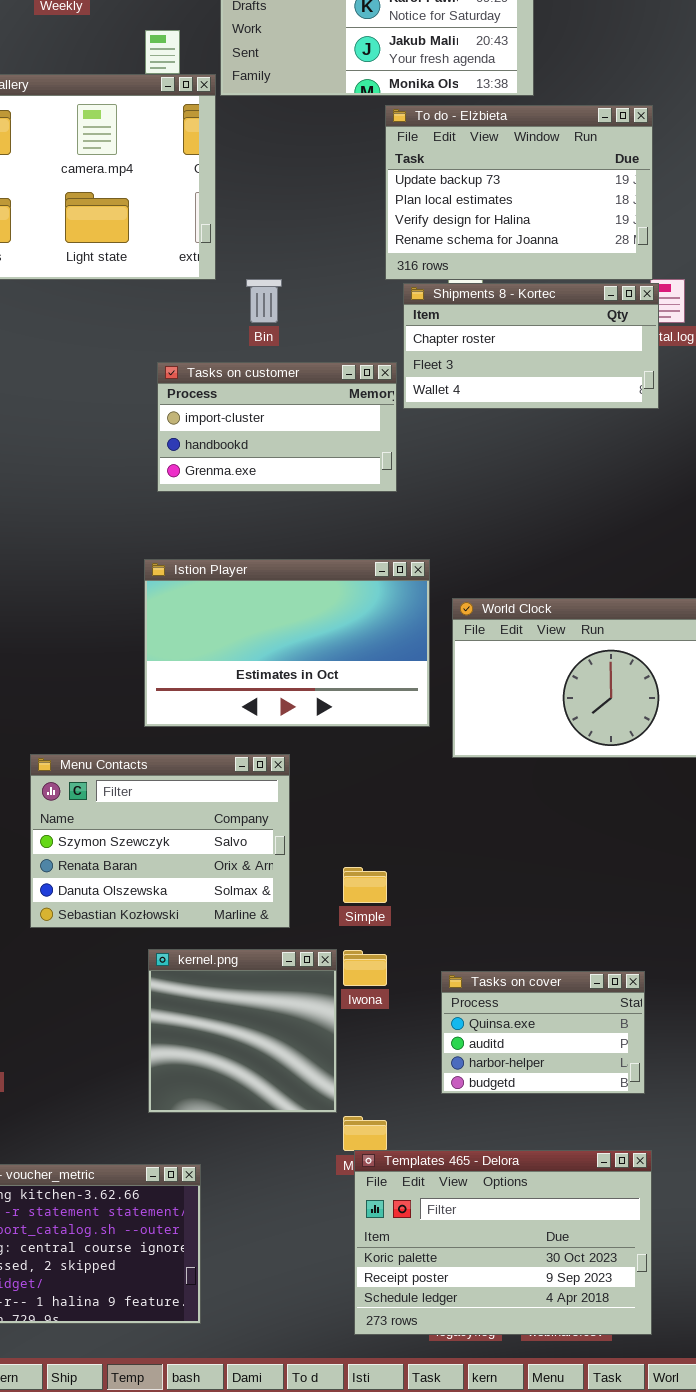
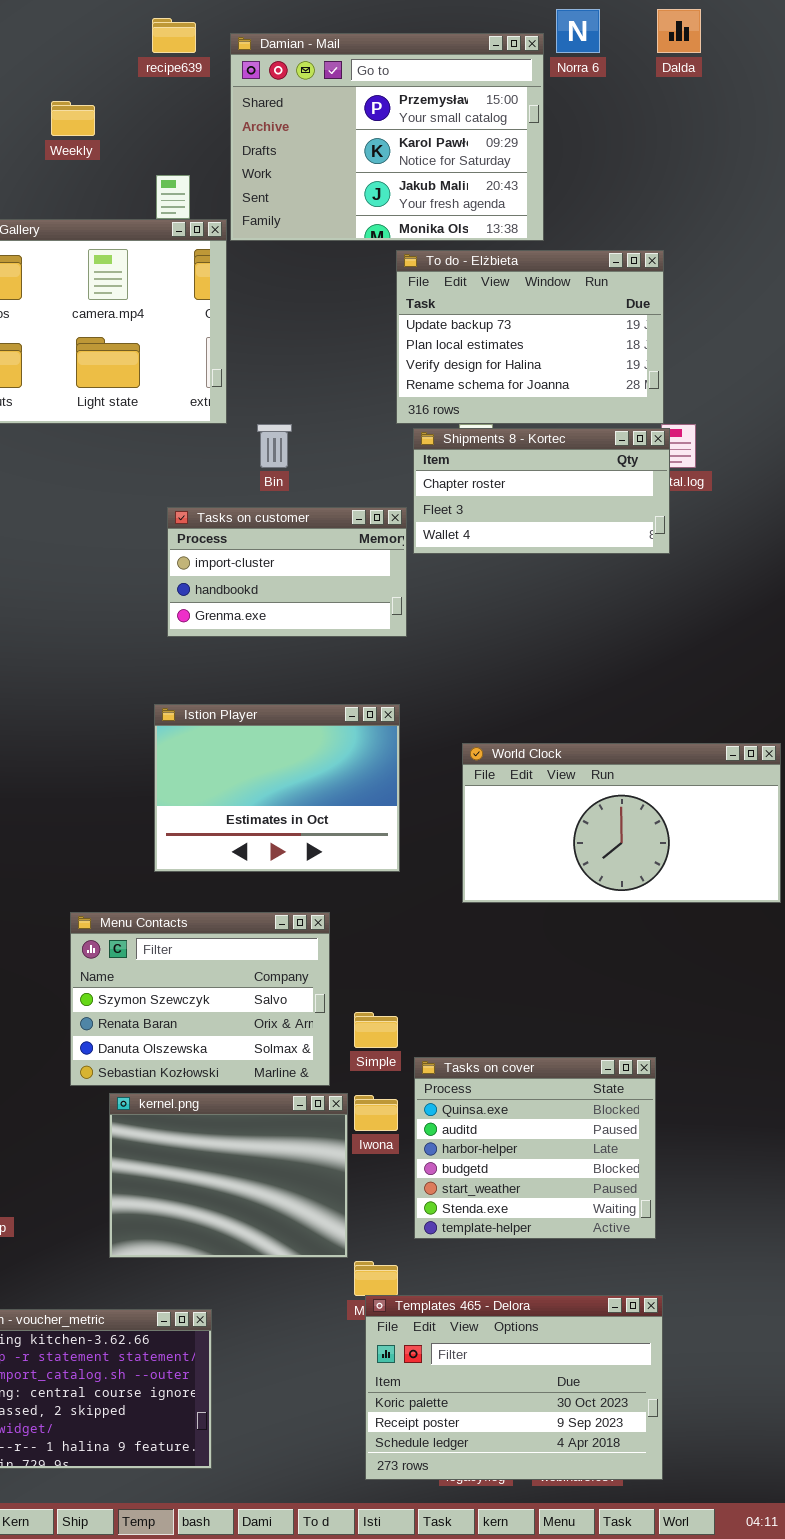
Istion Player: [144,559,430,727] -> [154,704,400,872], resized
Menu Contacts: [30,754,290,928] -> [70,912,330,1086], moved
kernel.png: [148,949,337,1113] -> [109,1093,348,1258], resized
Tasks on cover: [441,971,645,1094] -> [414,1057,656,1239], resized

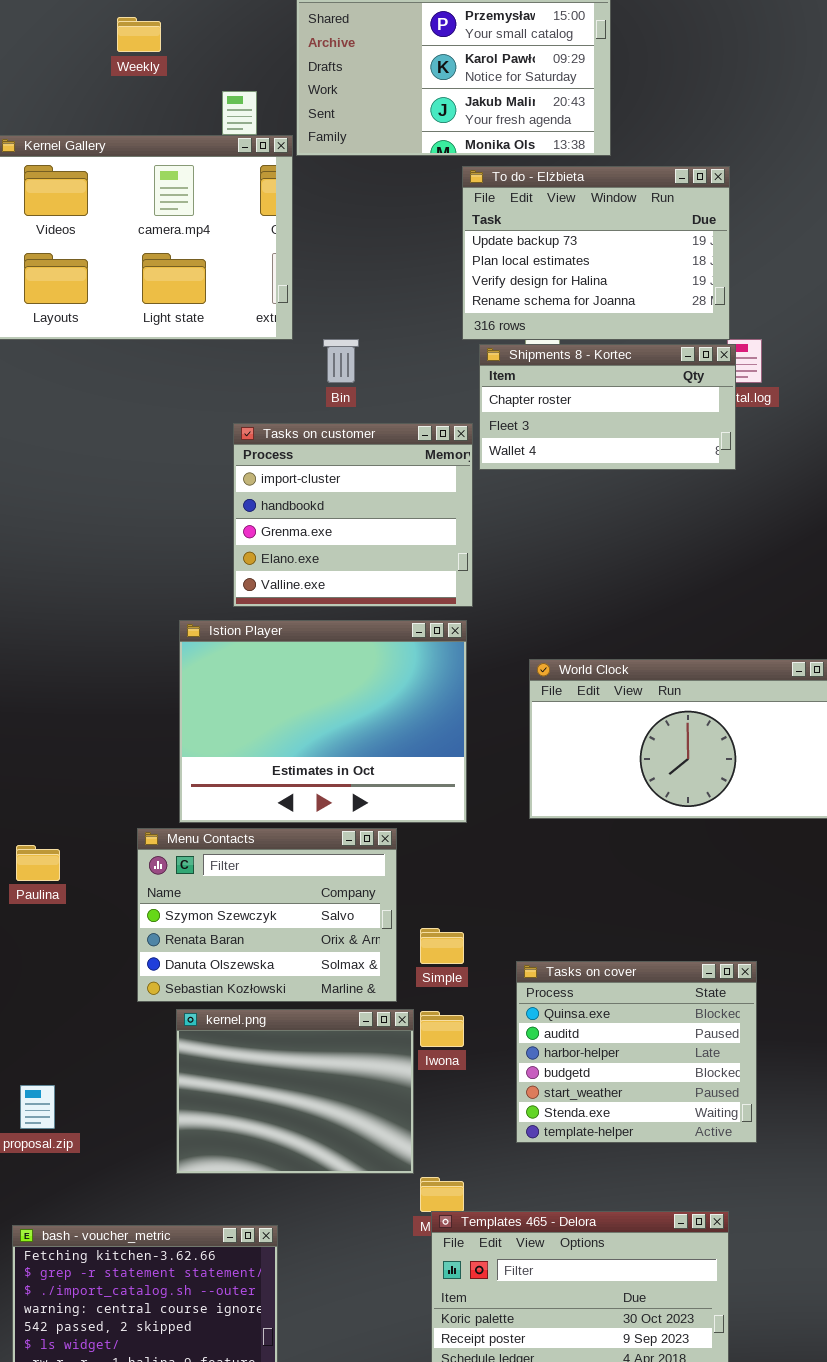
Tasks on customer: [167,507,407,637] -> [233,423,473,607], resized
Istion Player: [154,704,400,872] -> [179,620,467,823], resized
Tasks on cover: [414,1057,656,1239] -> [516,961,757,1143], moved

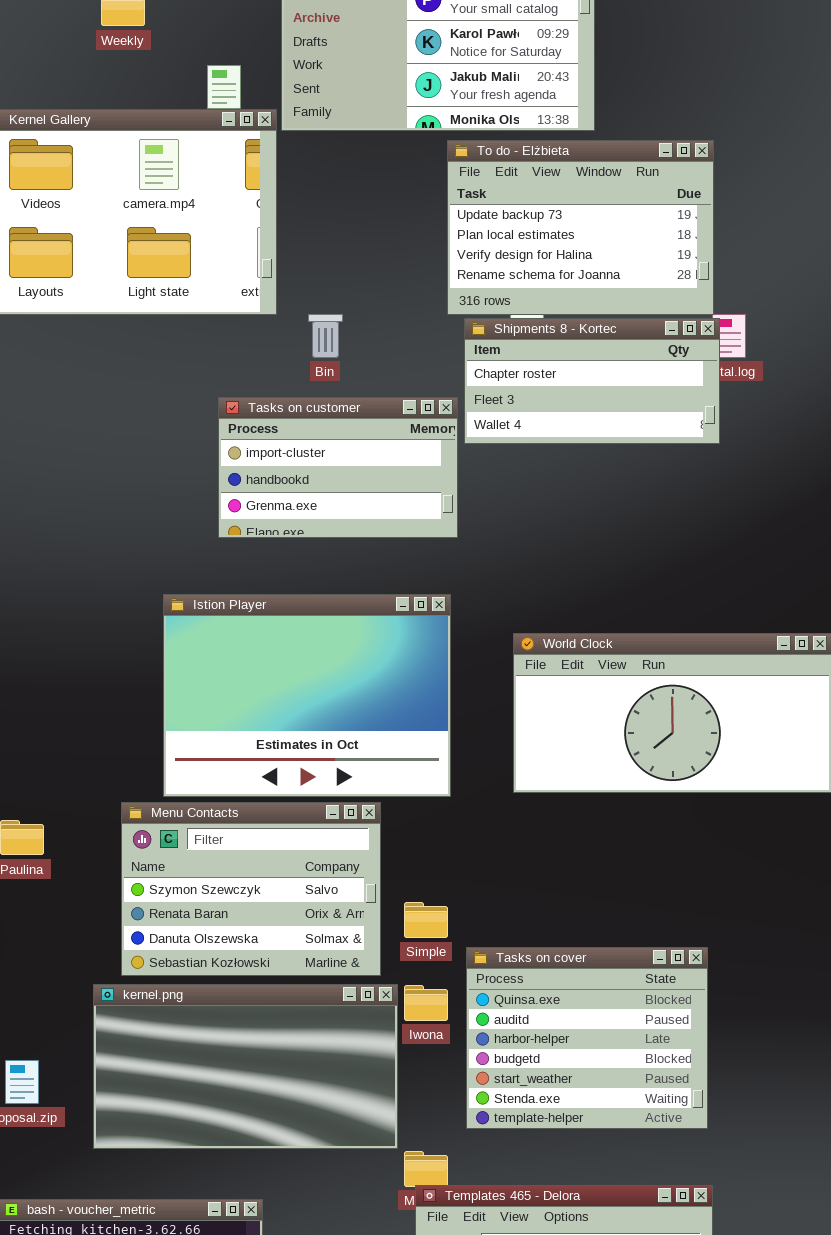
Tasks on customer: [233,423,473,607] -> [218,397,458,538], resized
Tasks on cover: [516,961,757,1143] -> [466,947,708,1129], moved
kernel.png: [176,1009,414,1174] -> [93,984,398,1149], resized

